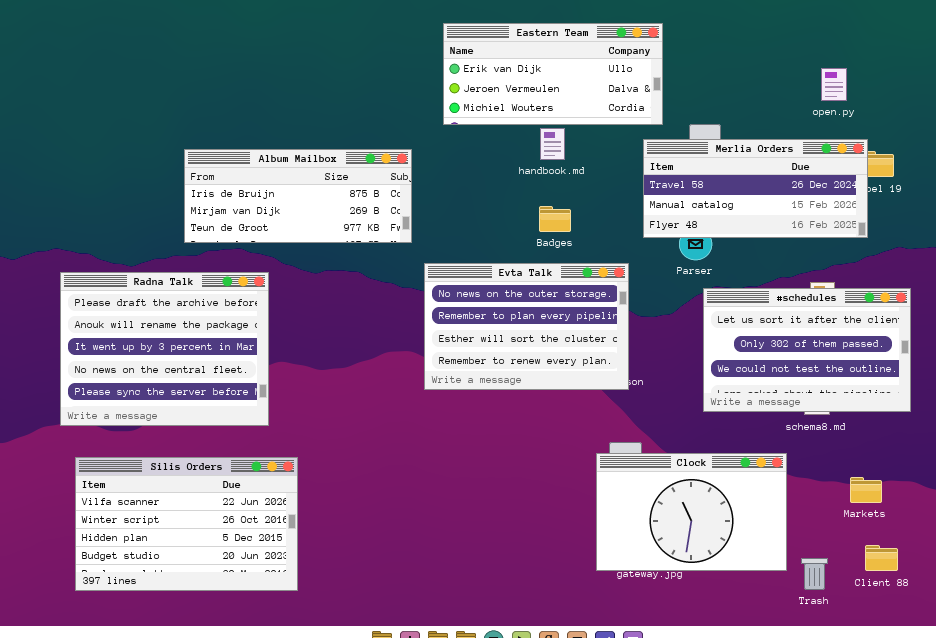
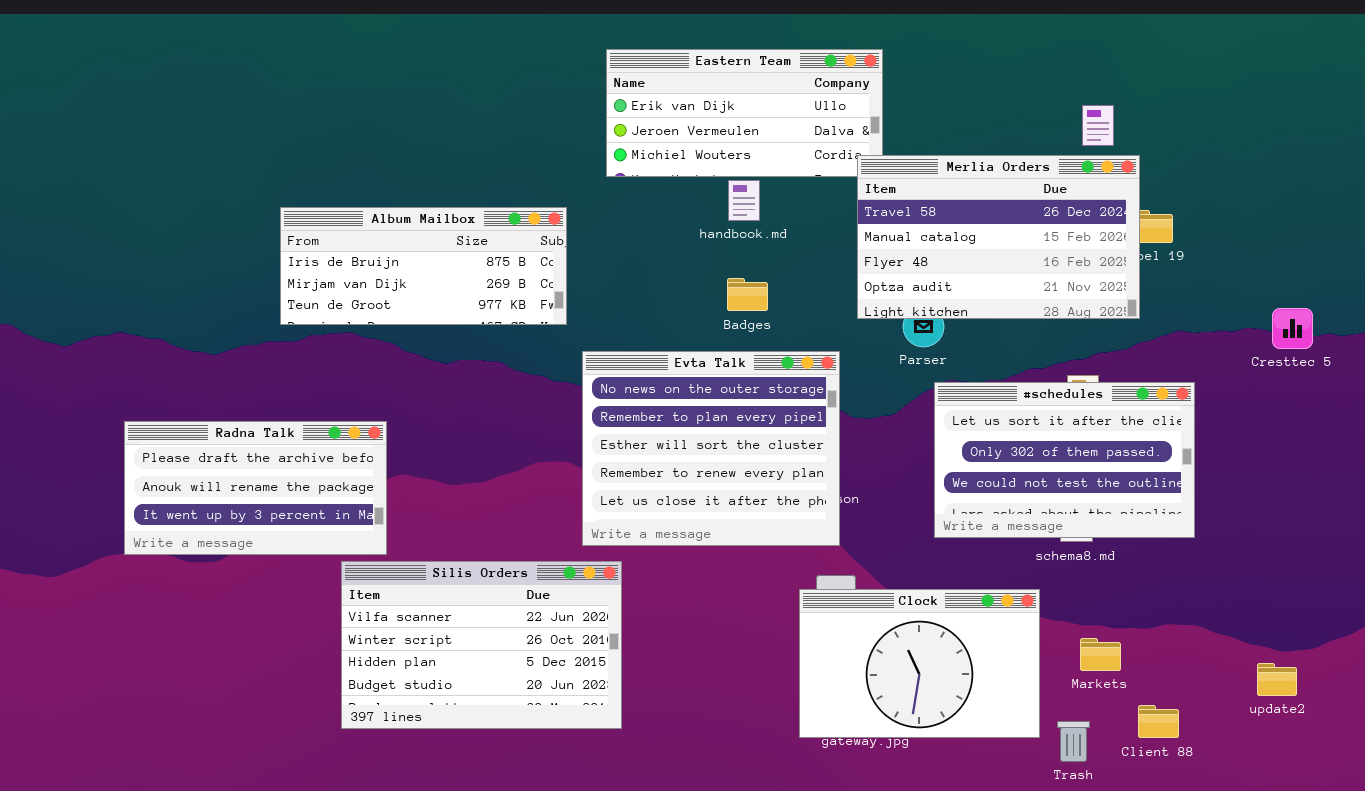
Merlia Orders: [643,139,868,238] -> [857,155,1140,319], resized
Evta Talk: [424,263,629,390] -> [582,351,840,546], resized
Radna Talk: [60,272,269,426] -> [124,421,387,555], resized
Silis Orders: [75,457,298,591] -> [341,561,622,729], moved
Markets: [850,477,882,503] -> [1080,638,1121,671], moved

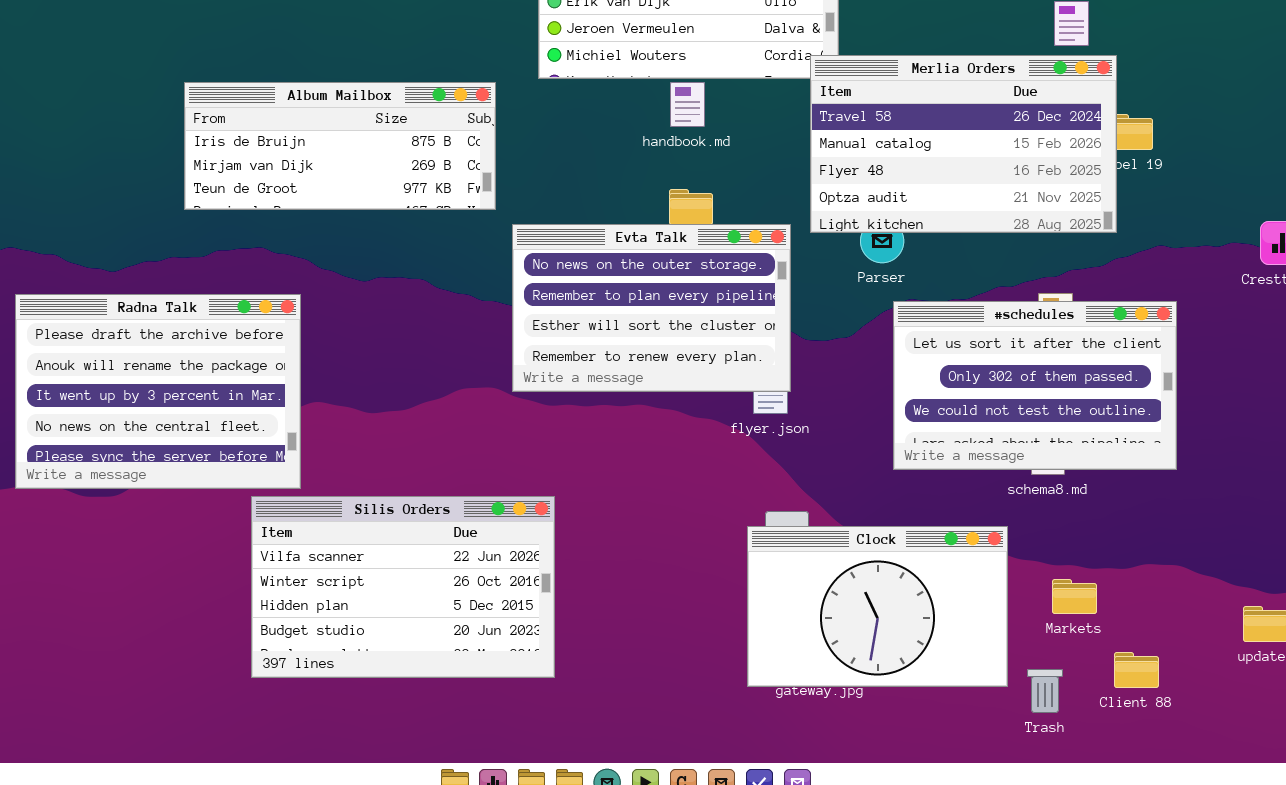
Album Mailbox: [280,207,567,325] -> [184,82,496,210], moved
Evta Talk: [582,351,840,546] -> [512,224,791,392], moved, resized
Radna Talk: [124,421,387,555] -> [15,294,301,489], resized

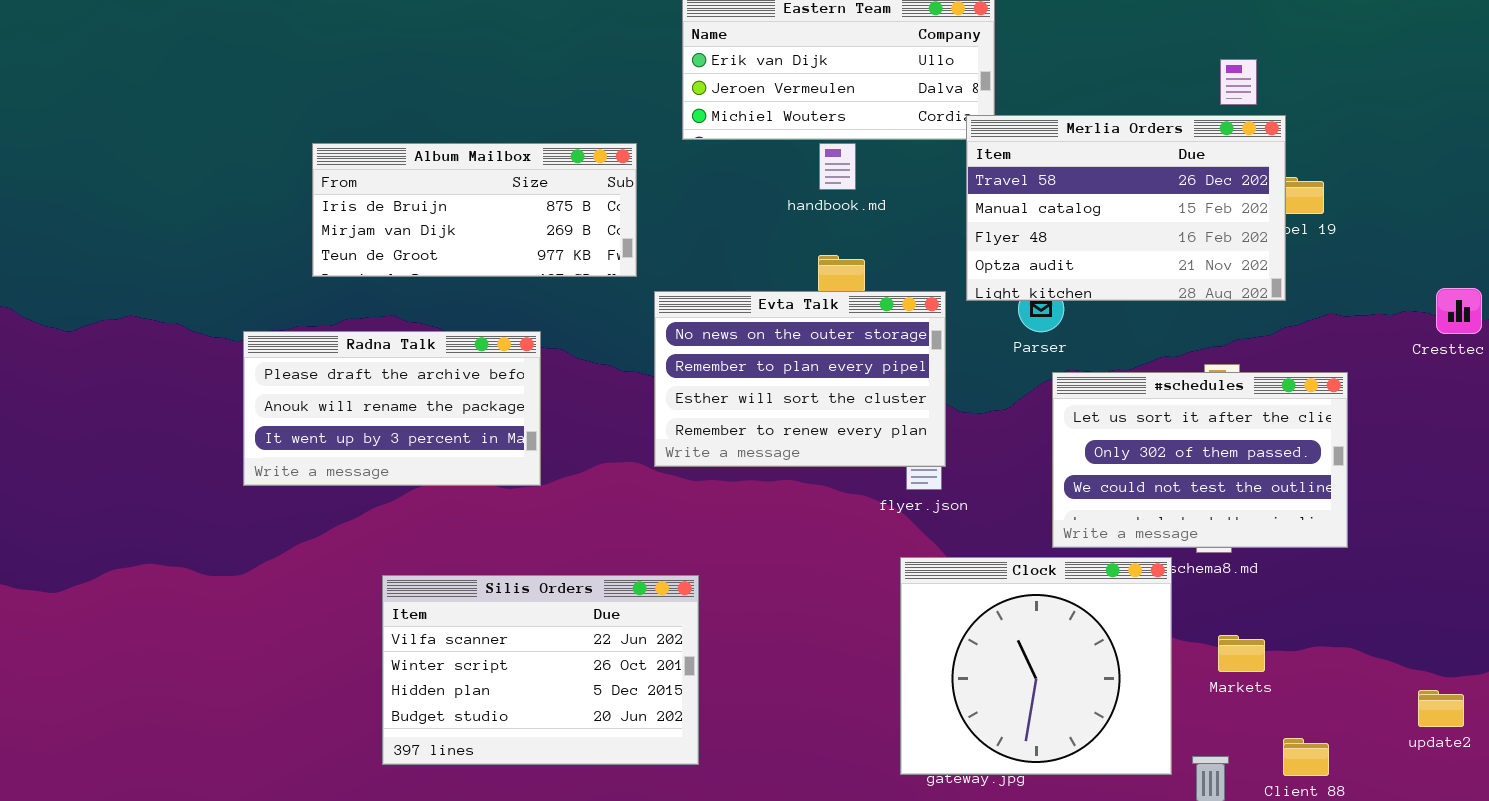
Radna Talk: [15,294,301,489] -> [243,331,541,486], moved, resized
Clock: [747,526,1008,687] -> [900,557,1172,775], resized
Markets: [1052,579,1097,614] -> [1218,635,1265,672], moved

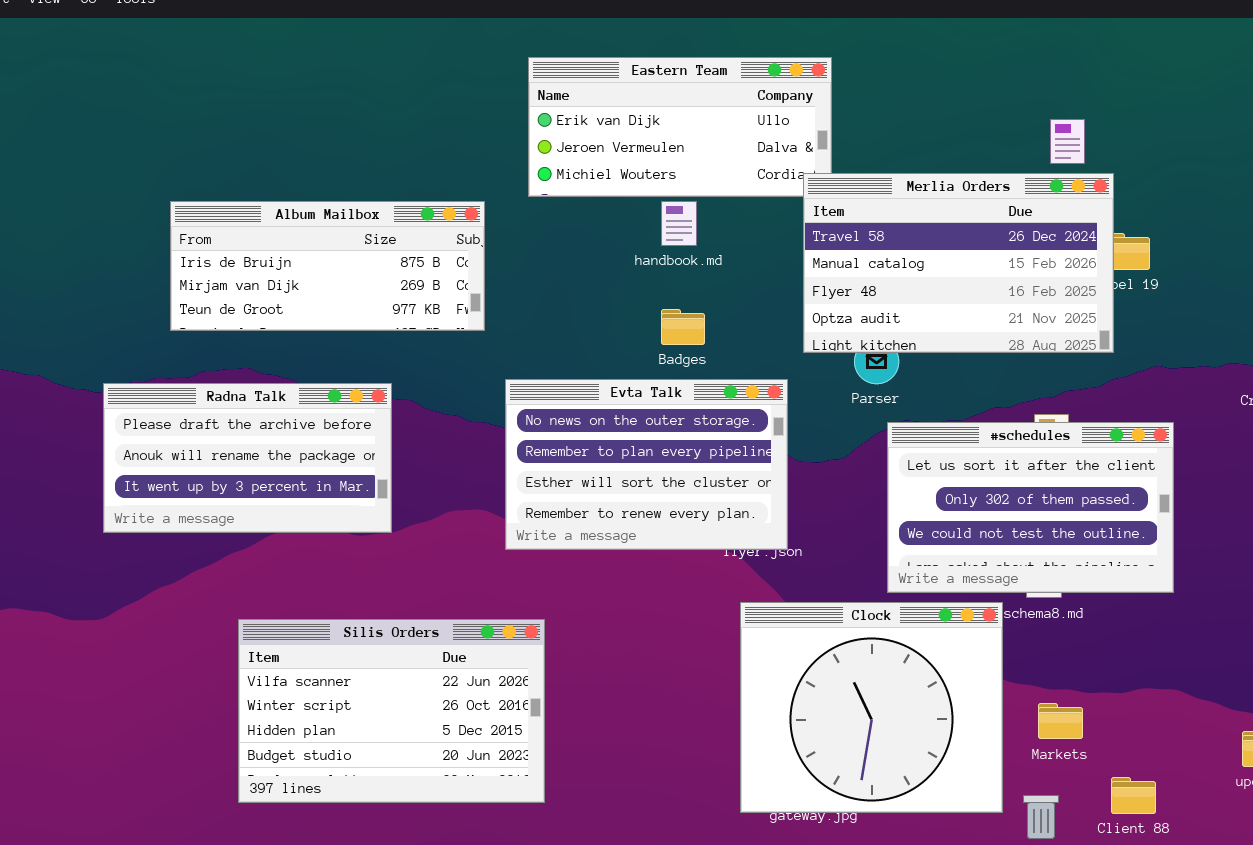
Evta Talk: [654,291,946,467] -> [505,379,788,550], moved
Markets: [1218,635,1265,672] -> [1038,703,1083,739], moved

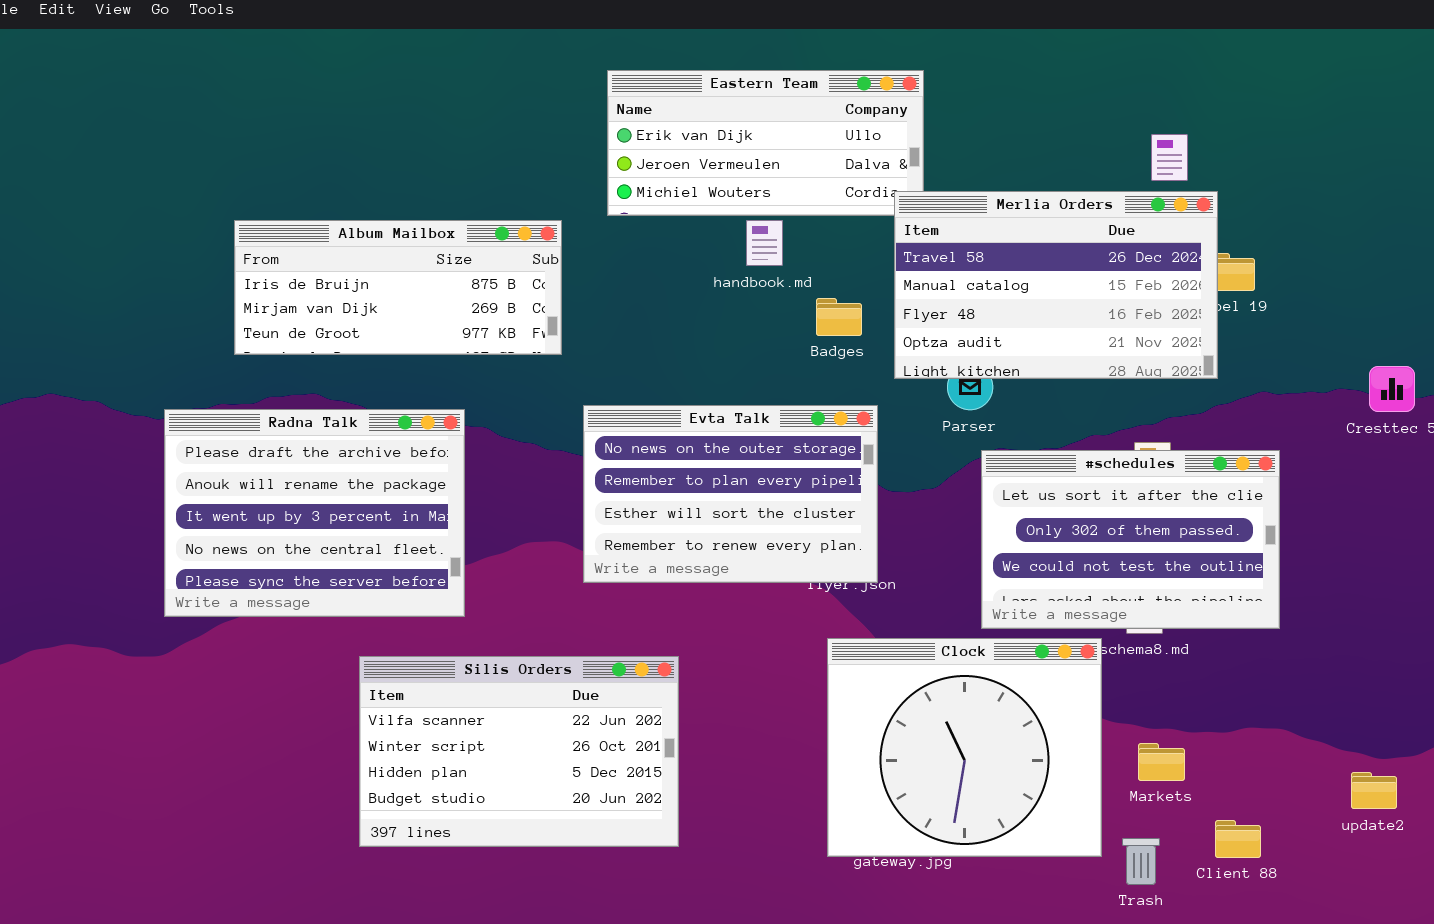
Badges: [661,309,705,345] -> [816,298,862,336], moved
Radna Talk: [103,383,392,533] -> [164,409,465,617], resized
Silis Orders: [238,619,545,803] -> [359,656,679,847], moved

